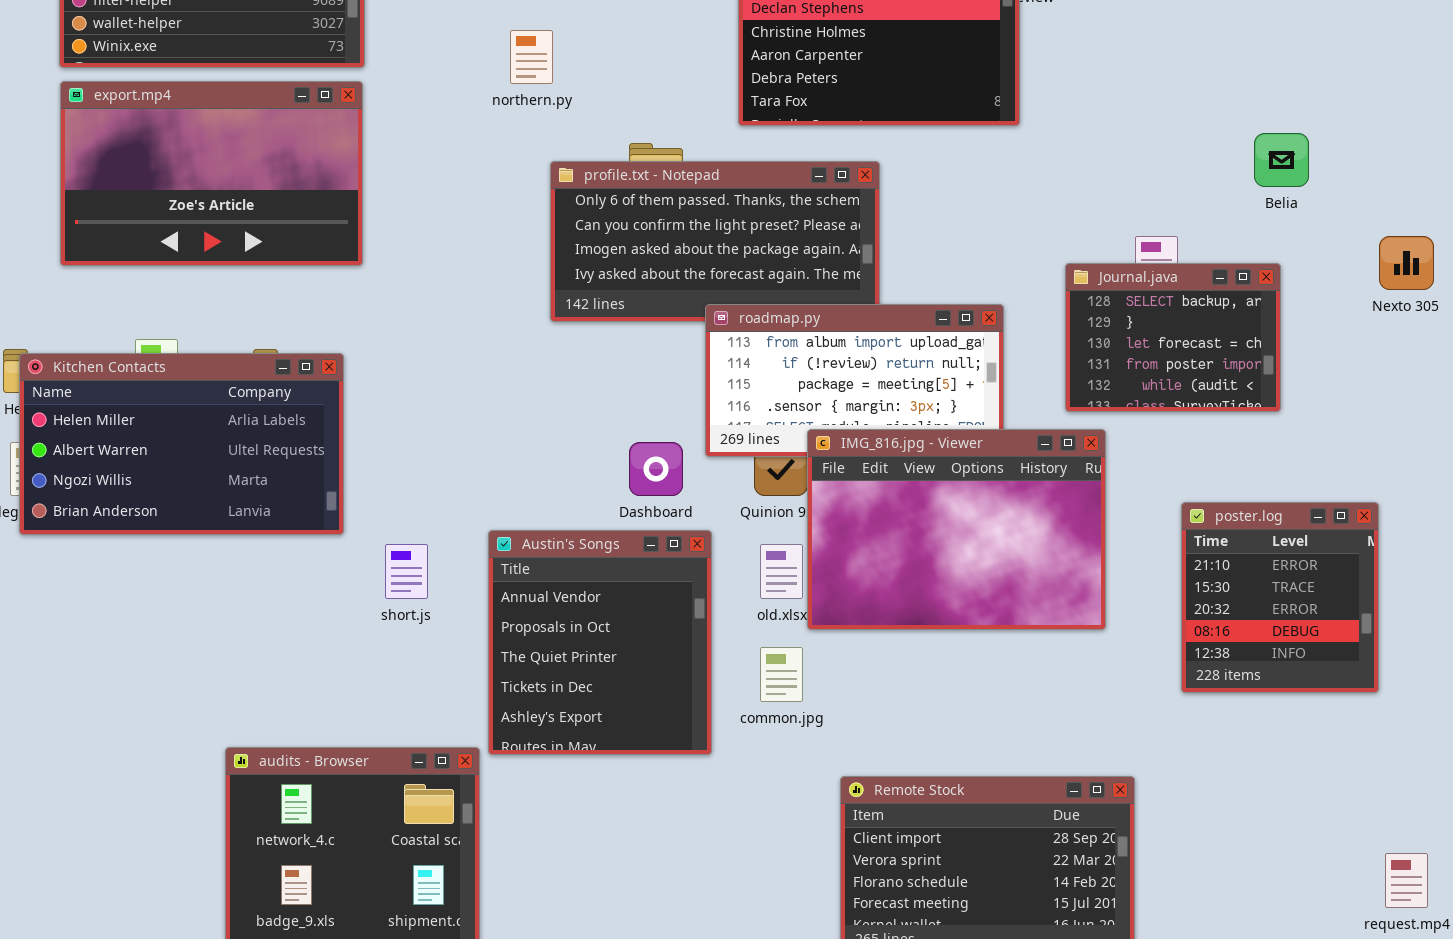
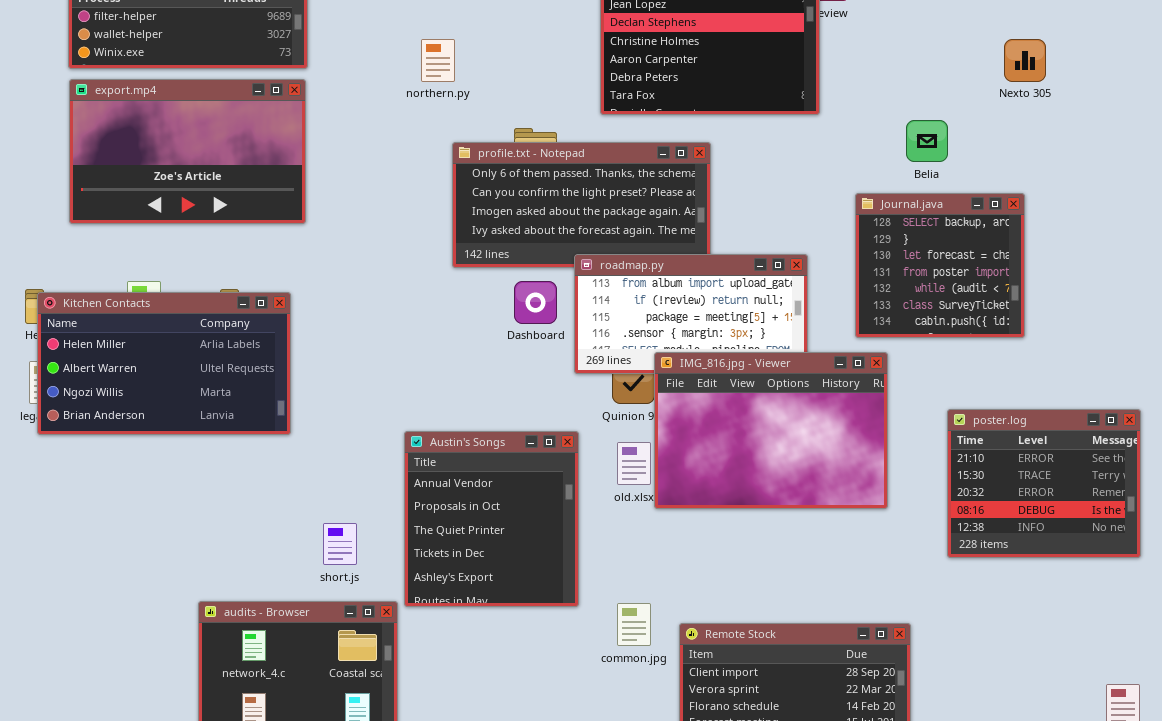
Belia: [1254,133,1309,187] -> [906,120,948,162], moved
Nexto 305: [1379,236,1434,290] -> [1004,39,1046,82], moved
Journal.java: [1065,263,1281,412] -> [855,193,1025,338], resized
Dashboard: [629,442,683,496] -> [514,281,557,324], moved
poster.log: [1181,502,1379,693] -> [947,409,1141,558], resized
short.js: [385,544,428,599] -> [323,523,357,565], moved
common.jpg: [760,647,803,702] -> [617,603,651,646], moved

